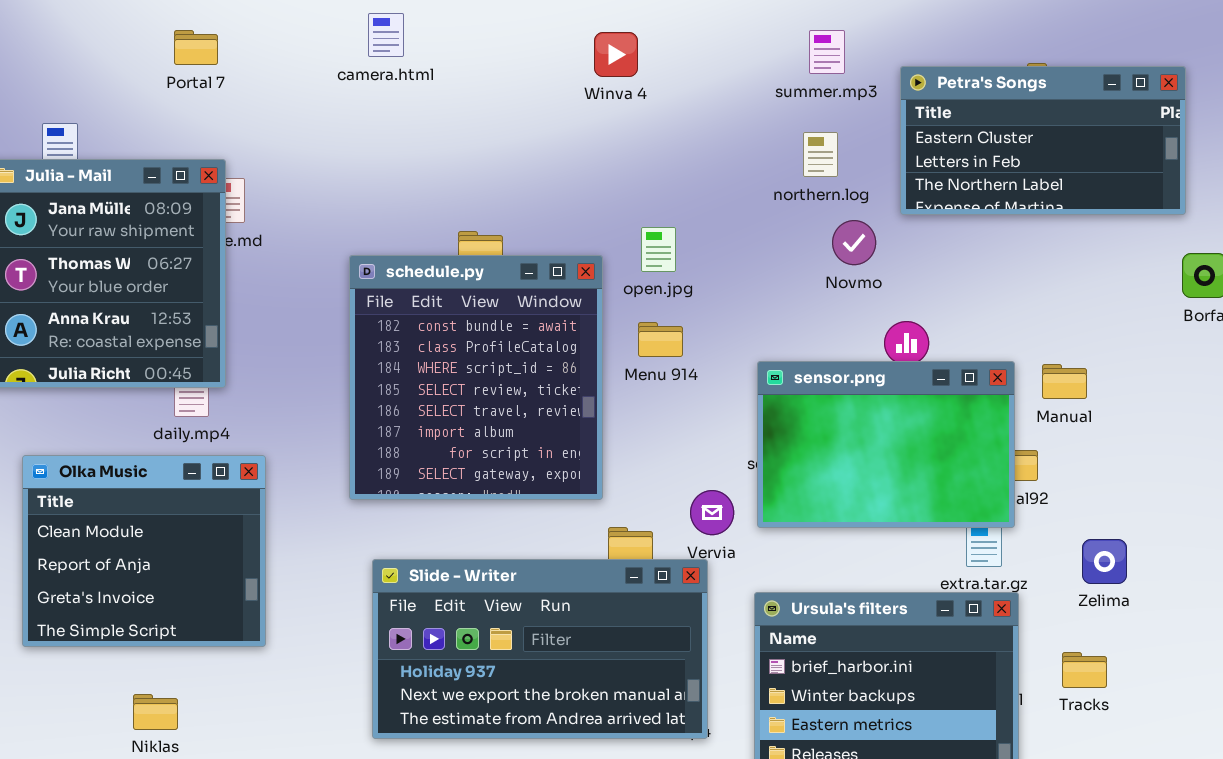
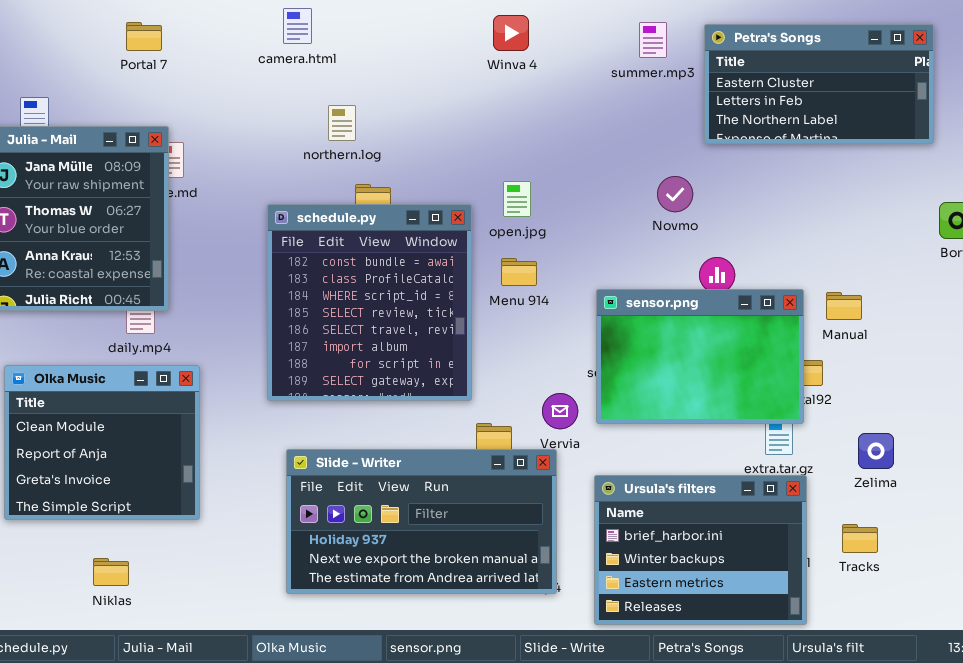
Winva 4: [594,32,638,77] -> [493,15,529,51], moved
Petra's Songs: [900,66,1186,215] -> [704,24,934,144], moved
northern.log: [803,132,838,177] -> [328,105,356,141], moved

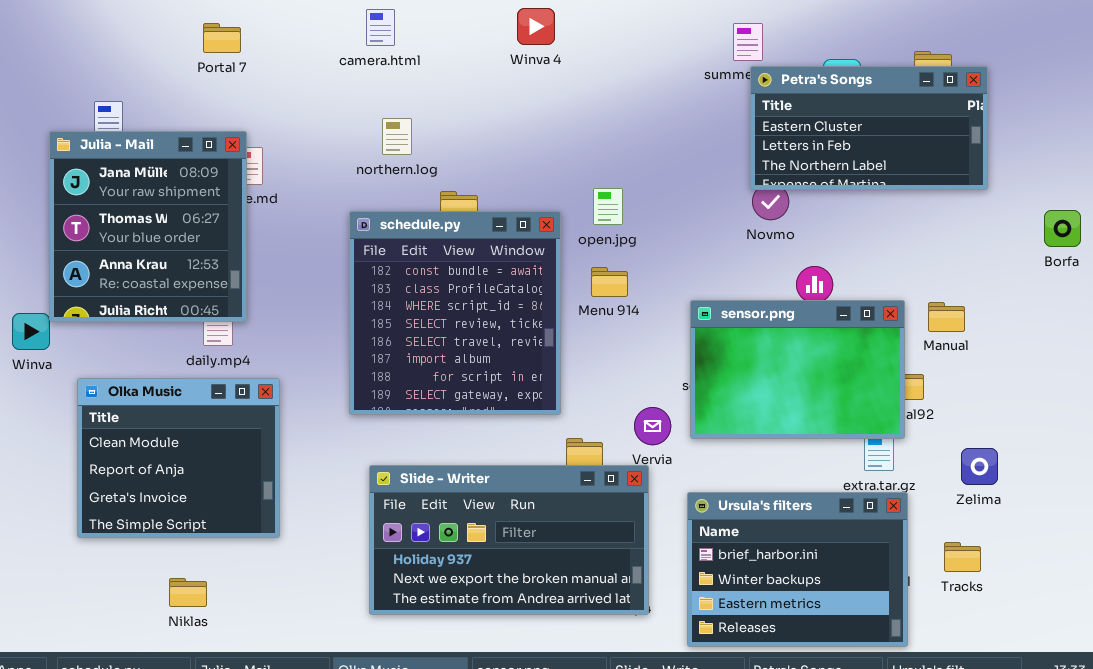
Winva 4: [493,15,529,51] -> [517,8,555,45], moved
Petra's Songs: [704,24,934,144] -> [750,66,988,190], moved
northern.log: [328,105,356,141] -> [382,118,412,155], moved

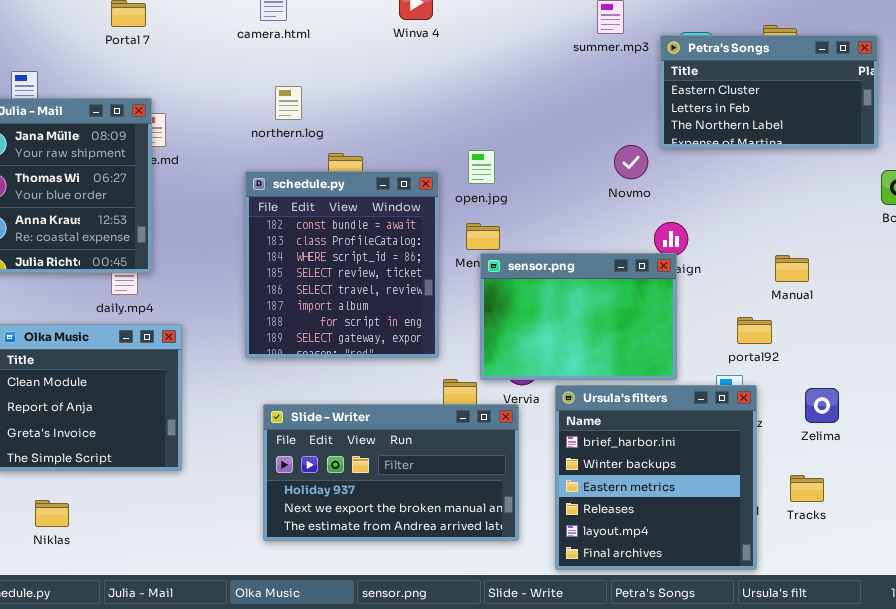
Petra's Songs: [750,66,988,190] -> [660,35,878,148], moved
sensor.png: [690,300,905,439] -> [480,253,677,380], moved
Ursula's filters: [687,492,908,647] -> [555,385,757,570], resized
Niklas: [169,578,207,607] -> [35,500,69,527], moved

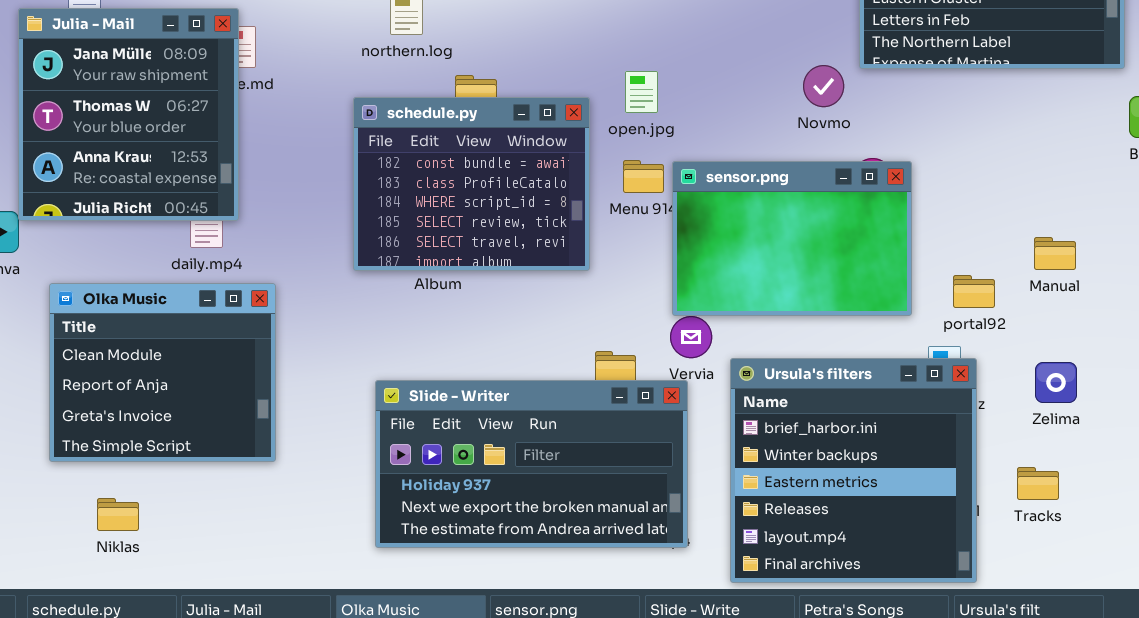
schedule.py: [245,171,439,358] -> [353,97,590,271], resized
sensor.png: [480,253,677,380] -> [672,161,912,316], moved
Manual: [775,255,809,282] -> [1034,237,1076,270], moved

